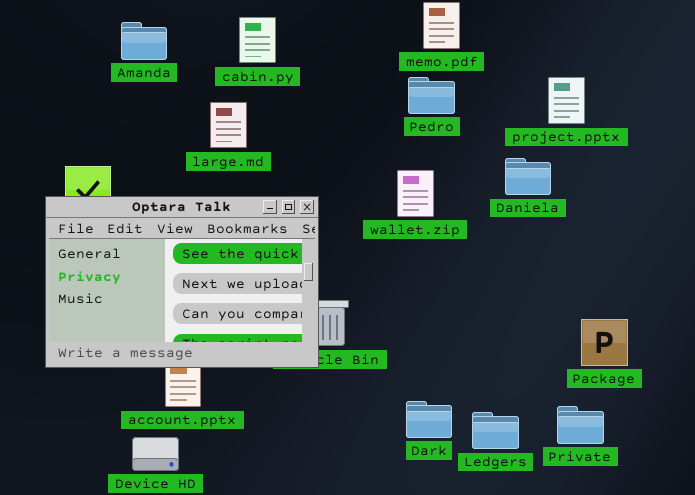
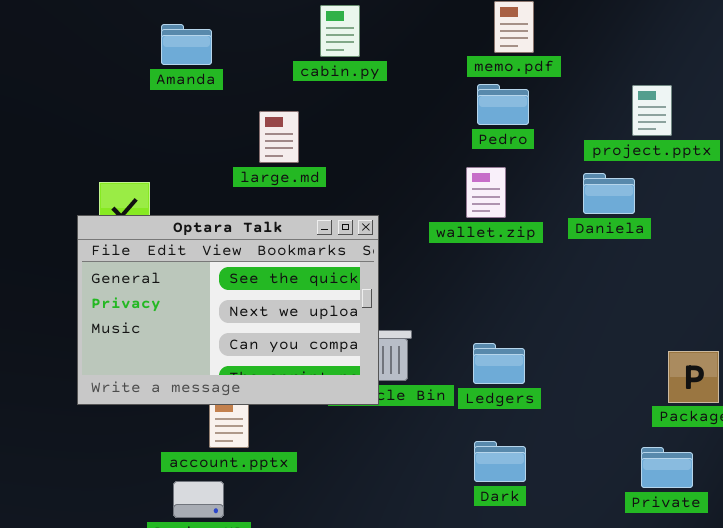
cabin.py: [239,17,276,63] -> [320,5,360,57], moved
wallet.zip: [397,170,434,217] -> [466,167,506,218], moved
Ledgers: [472,412,519,449] -> [473,343,525,384], moved

